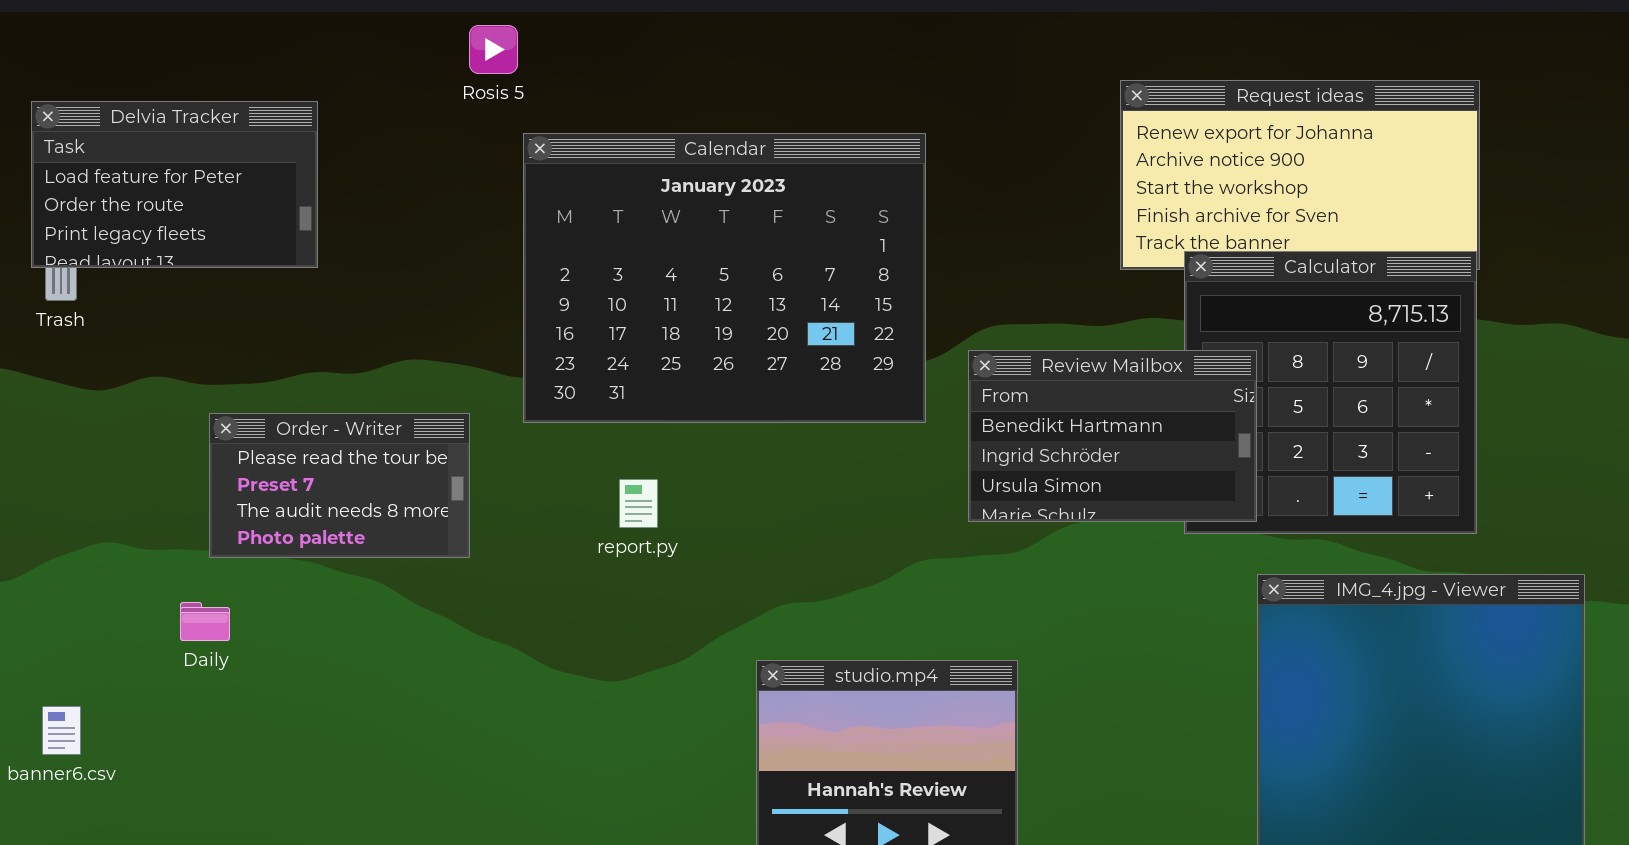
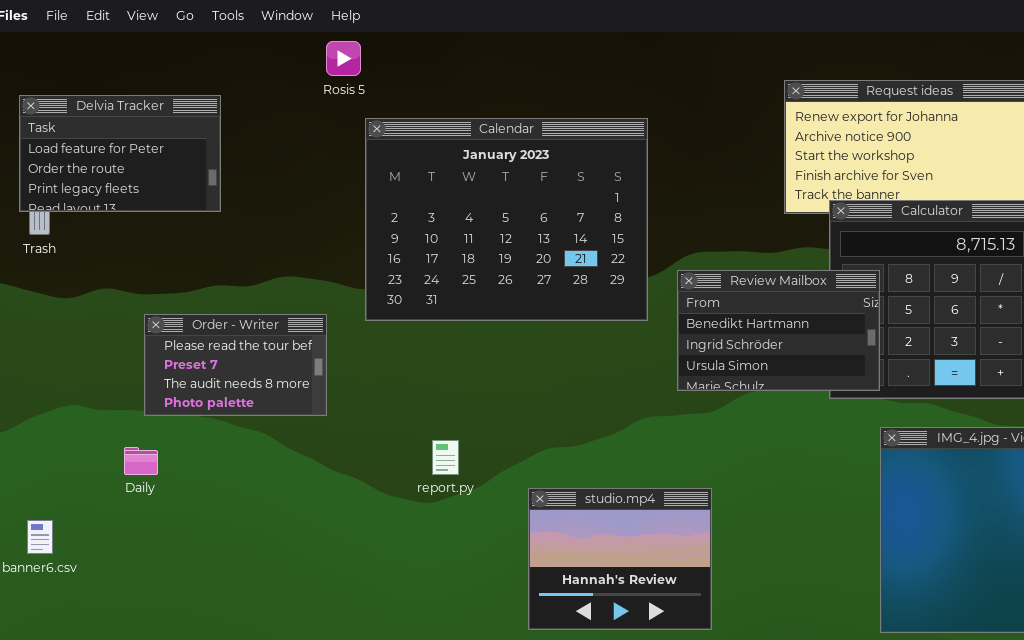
report.py: [619,479,658,528] -> [432,440,459,475], moved

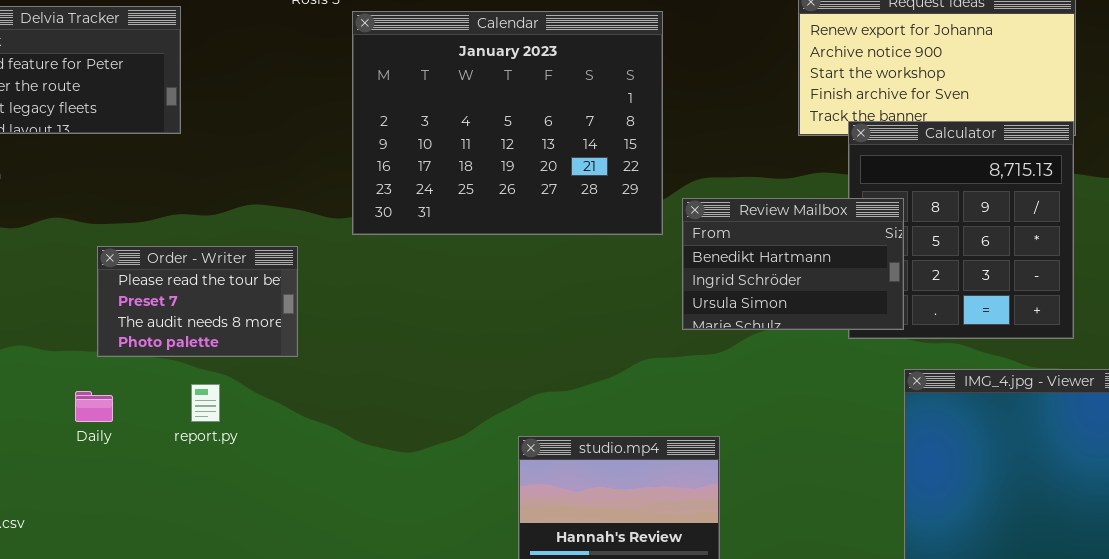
Calendar: [365,118,648,321] -> [352,11,663,235], moved
report.py: [432,440,459,475] -> [191,384,220,422], moved

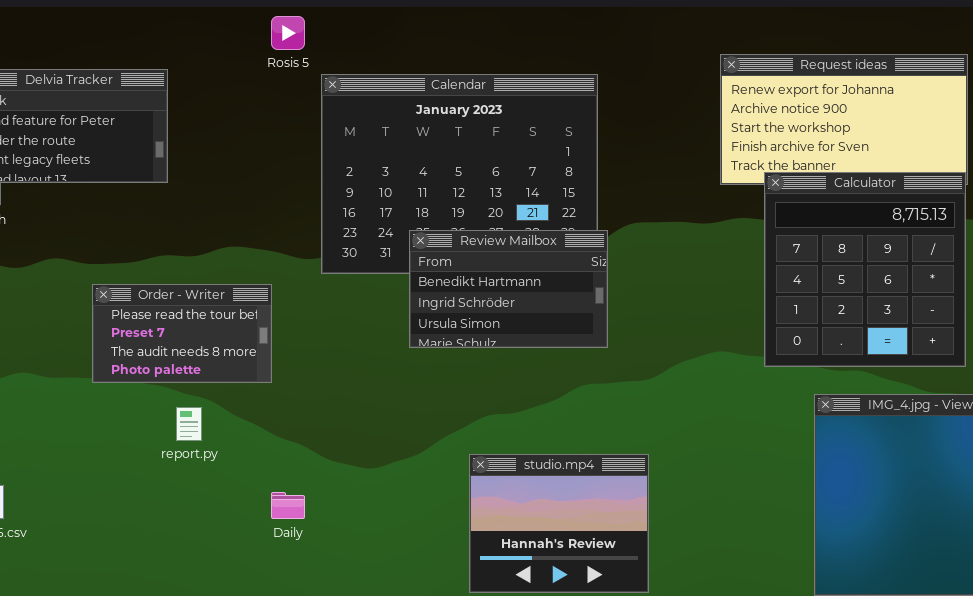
Review Mailbox: [682,198,904,330] -> [409,230,608,348], moved
Daily: [75,391,113,422] -> [271,492,305,519], moved

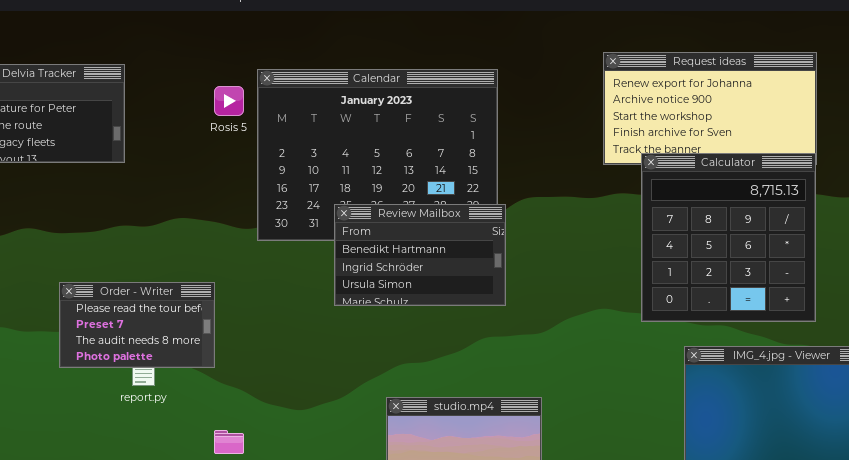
Rosis 5: [271,16,305,50] -> [214,86,244,116], moved
Order - Writer: [92,284,272,383] -> [59,282,215,368], moved

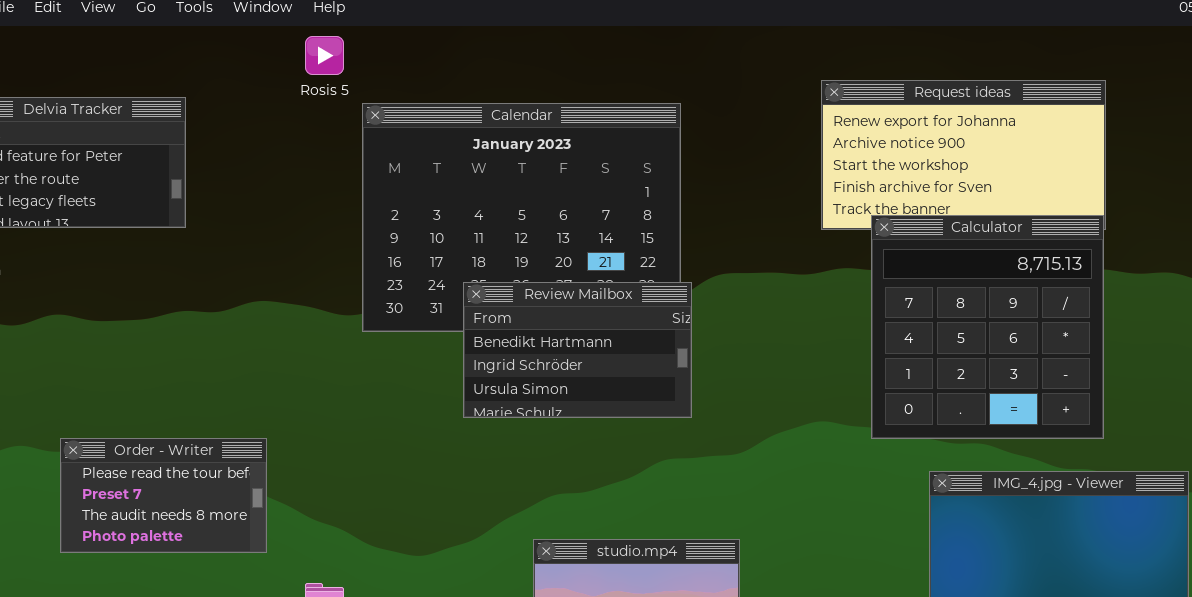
Rosis 5: [214,86,244,116] -> [305,36,344,75], moved
Order - Writer: [59,282,215,368] -> [60,438,267,553], moved

